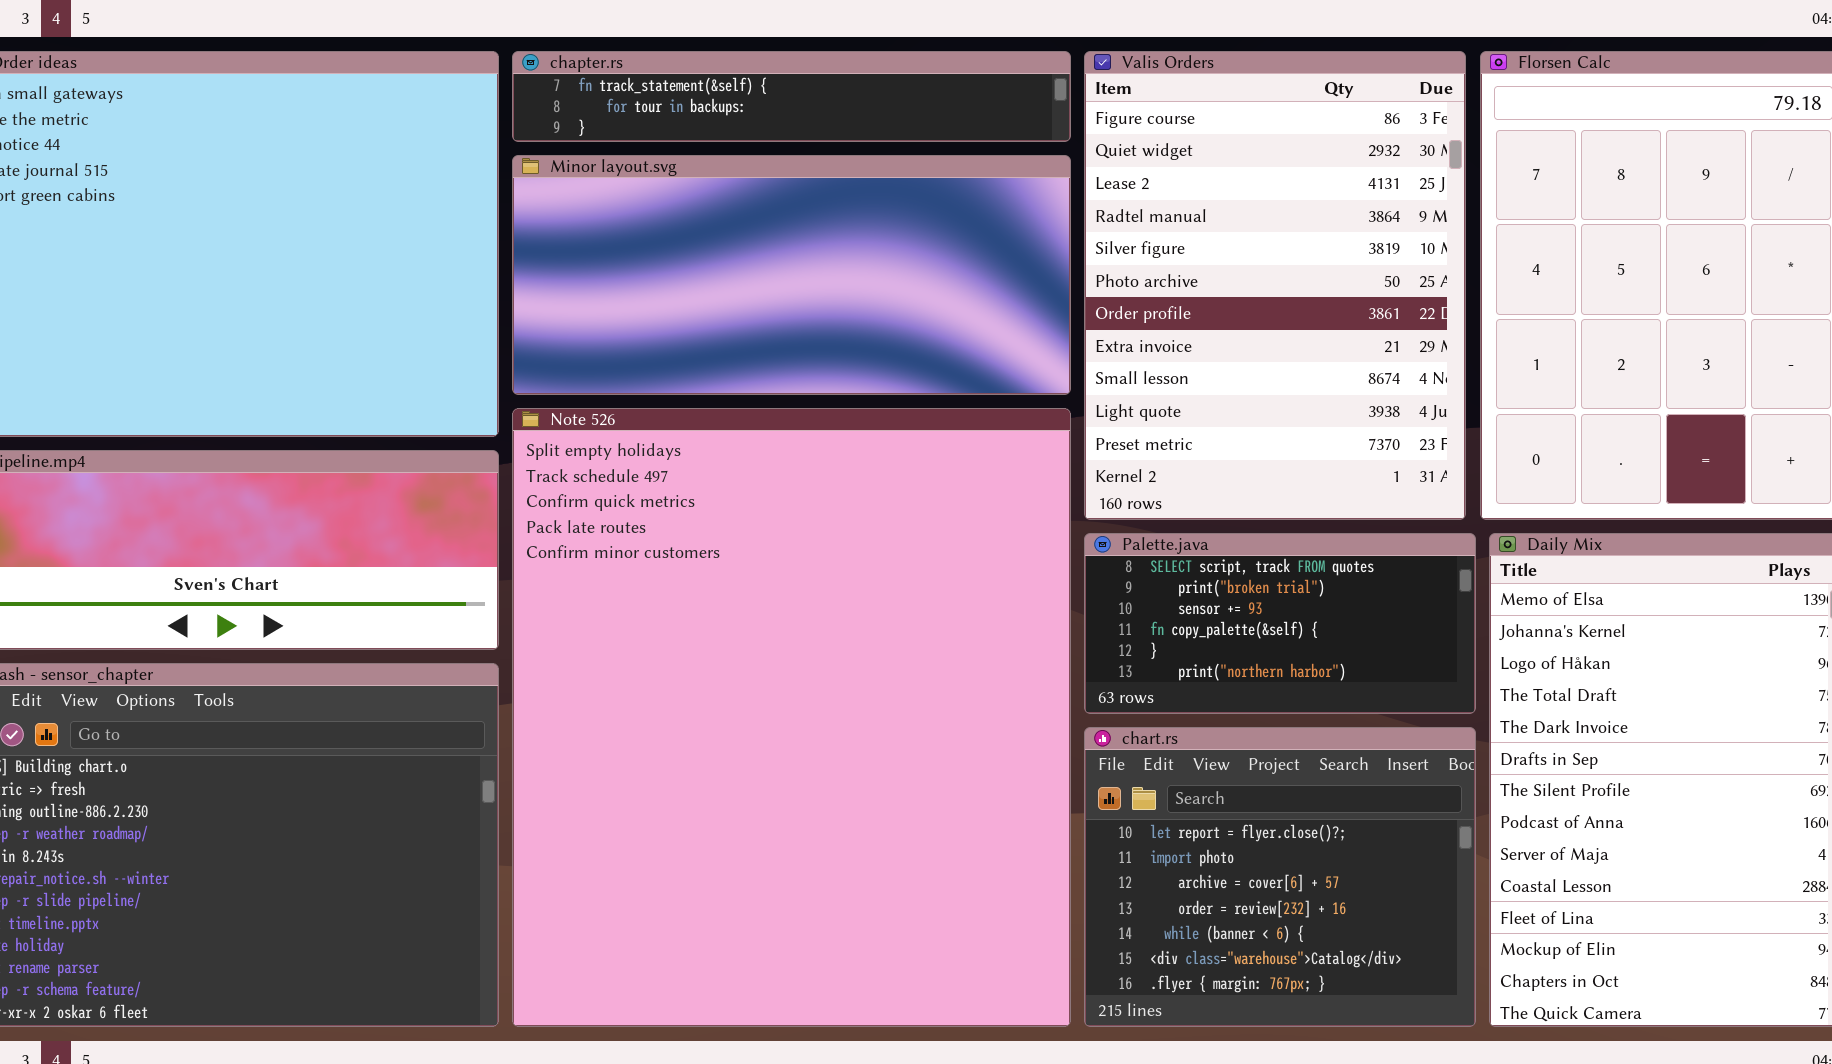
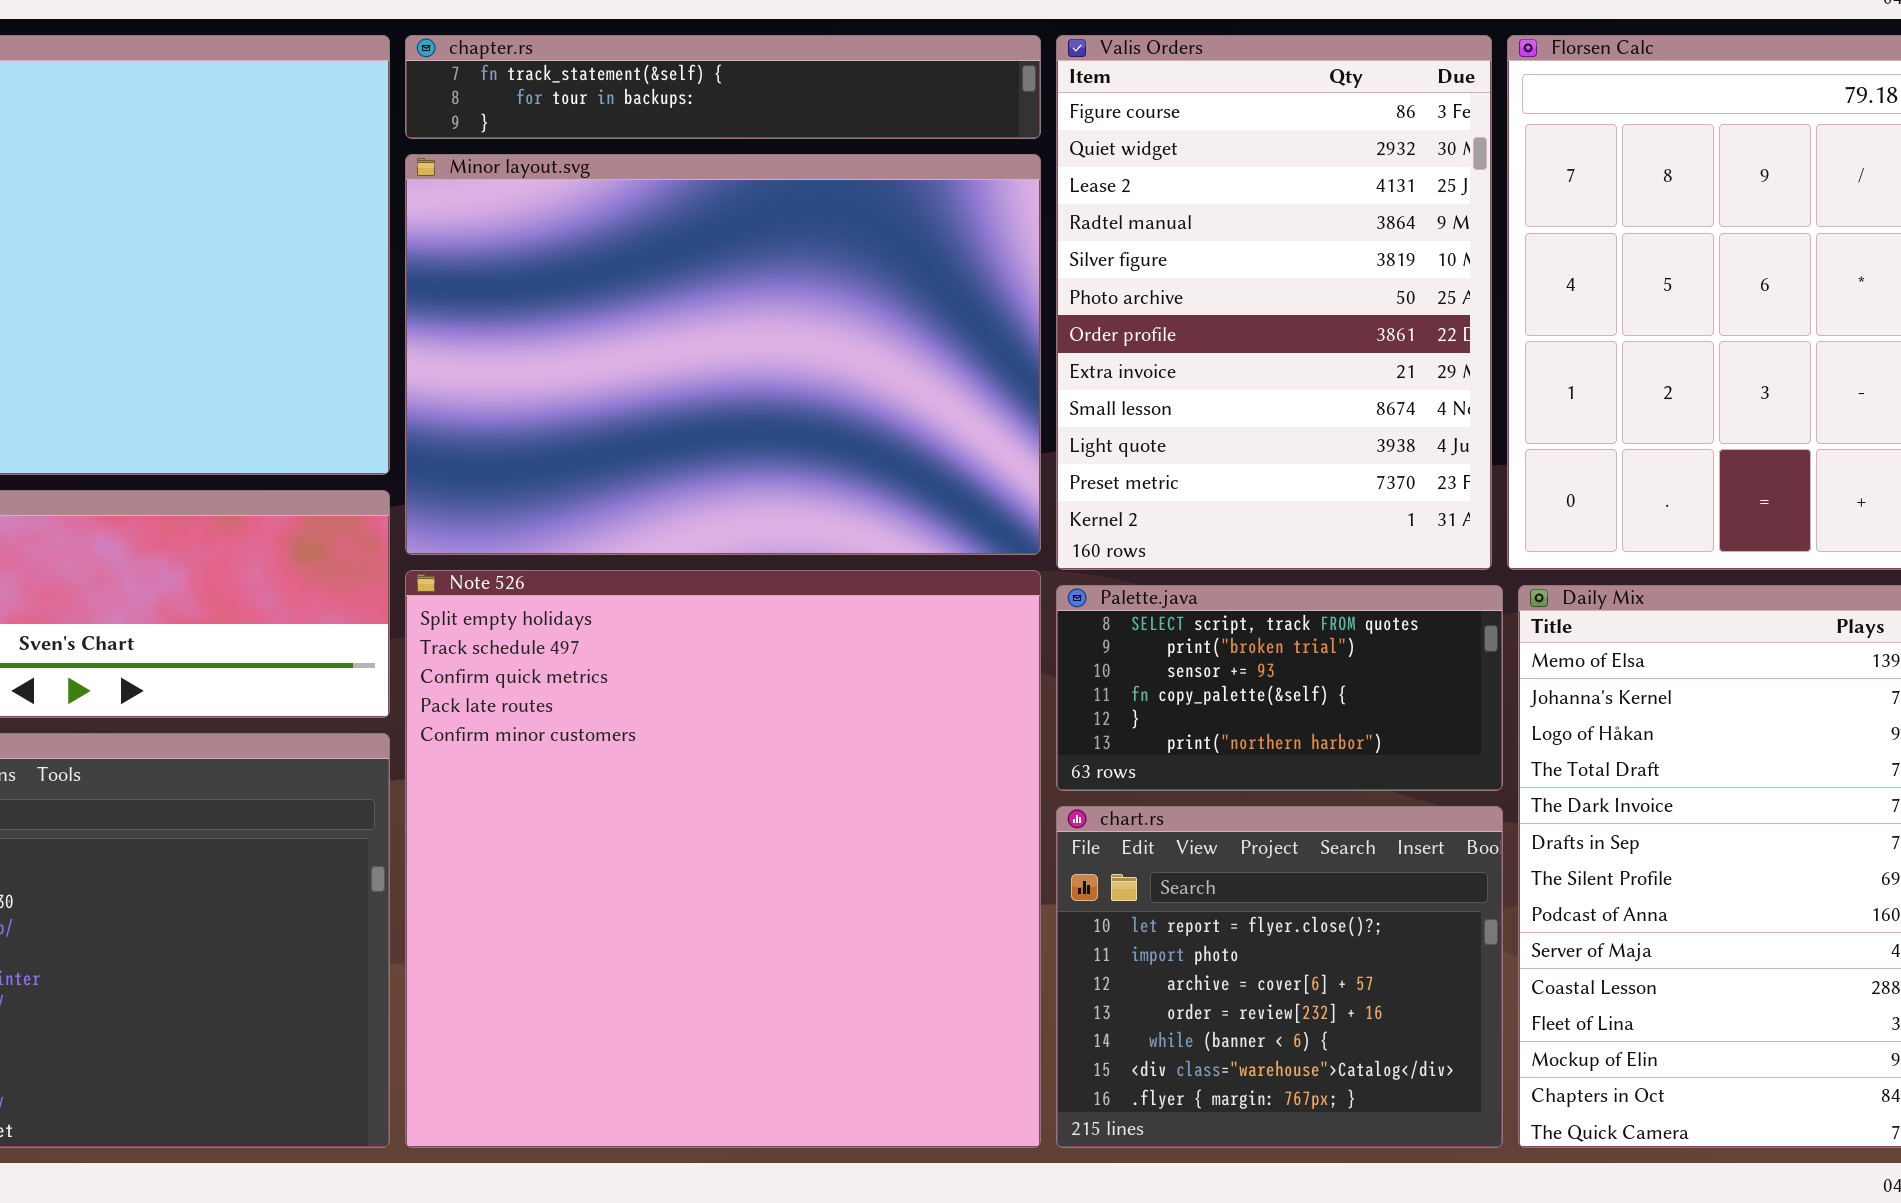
Minor layout.svg: [512,155,1071,395] -> [405,154,1041,555], resized
Note 526: [512,408,1071,1027] -> [405,570,1041,1148], resized

